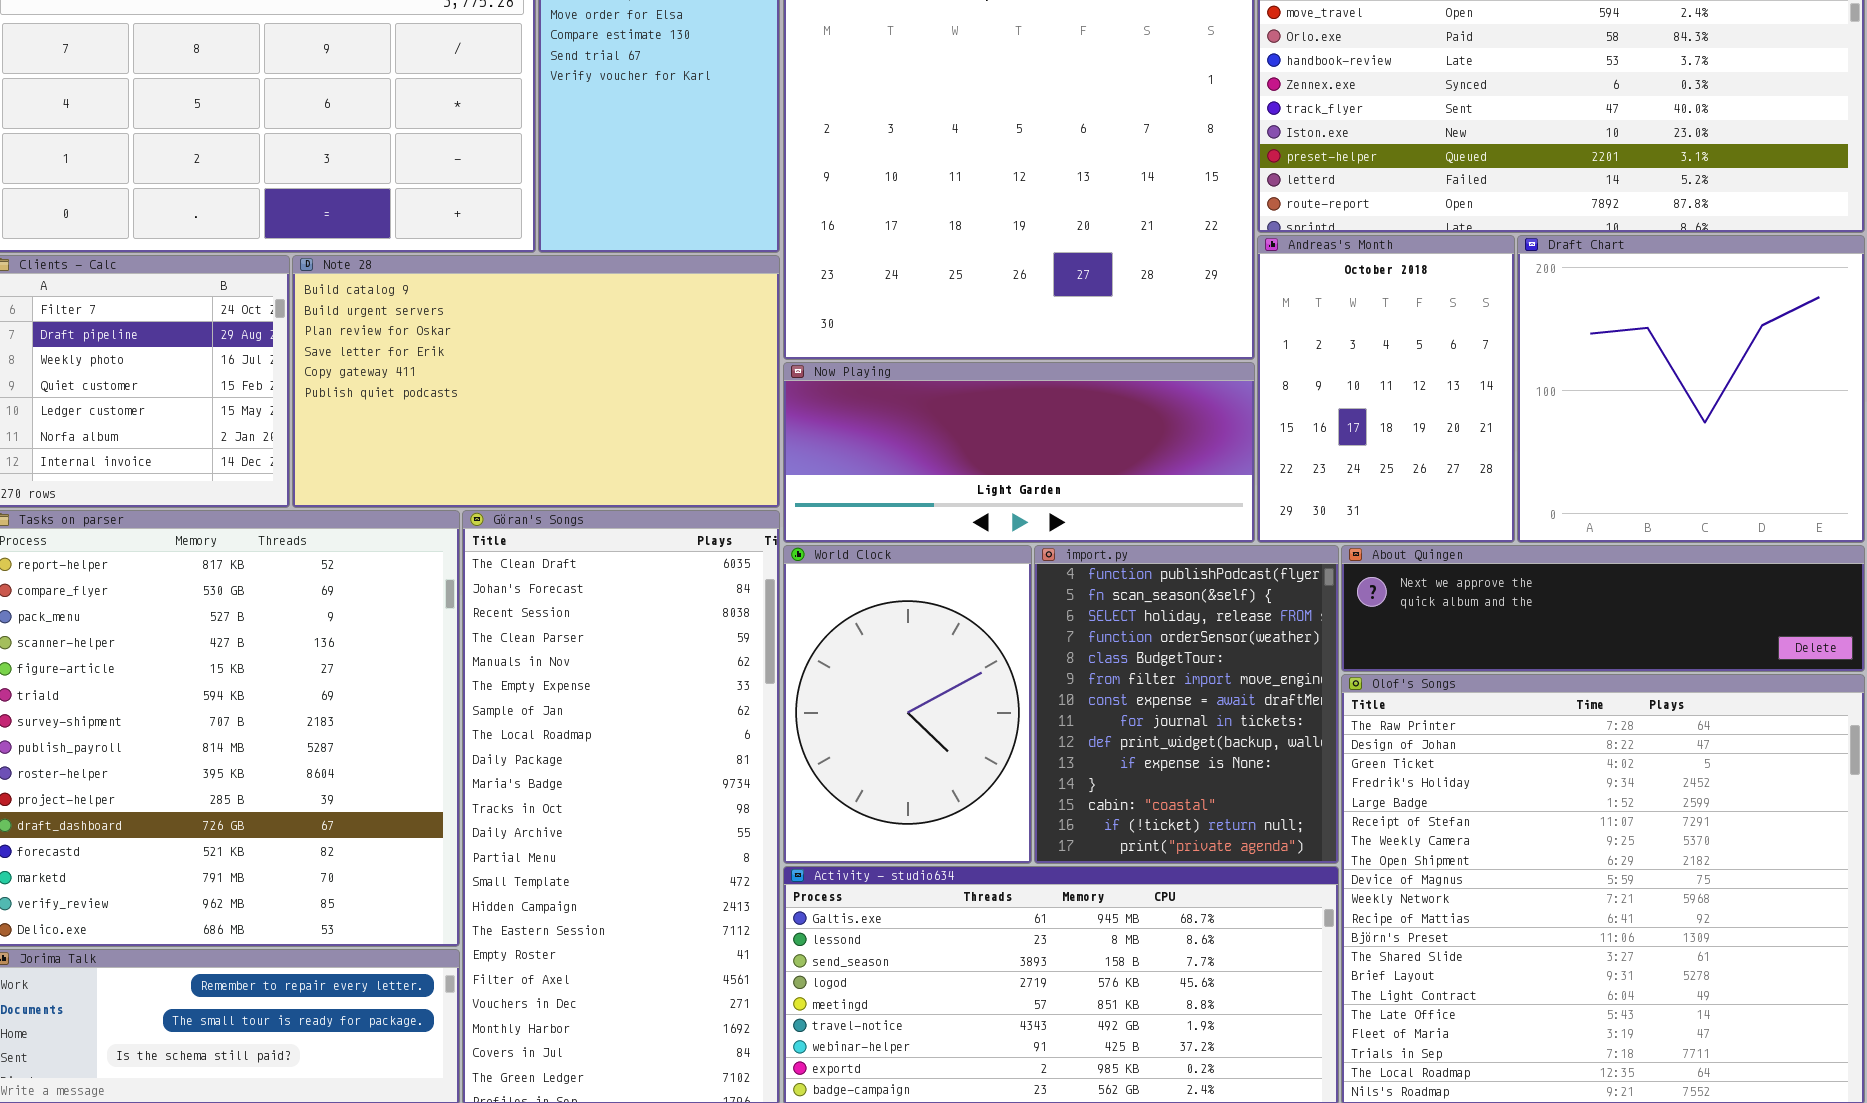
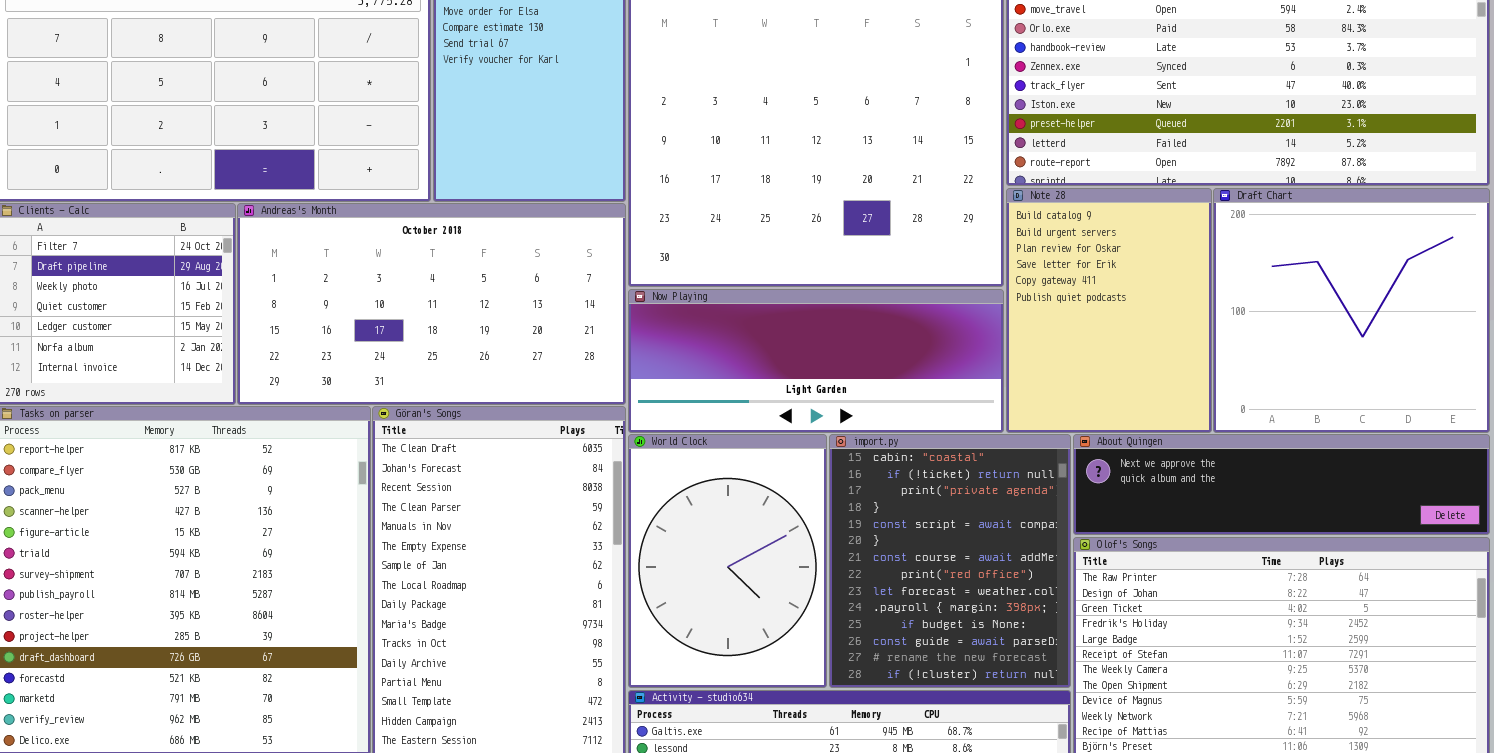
Andreas's Month: [1257,235,1515,543] -> [237,203,626,405], moved, resized
Note 28: [292,255,780,508] -> [1006,188,1212,433], moved, resized
import.py: [1034,545,1339,864] -> [829,434,1071,688], scrolled down 11 rows

